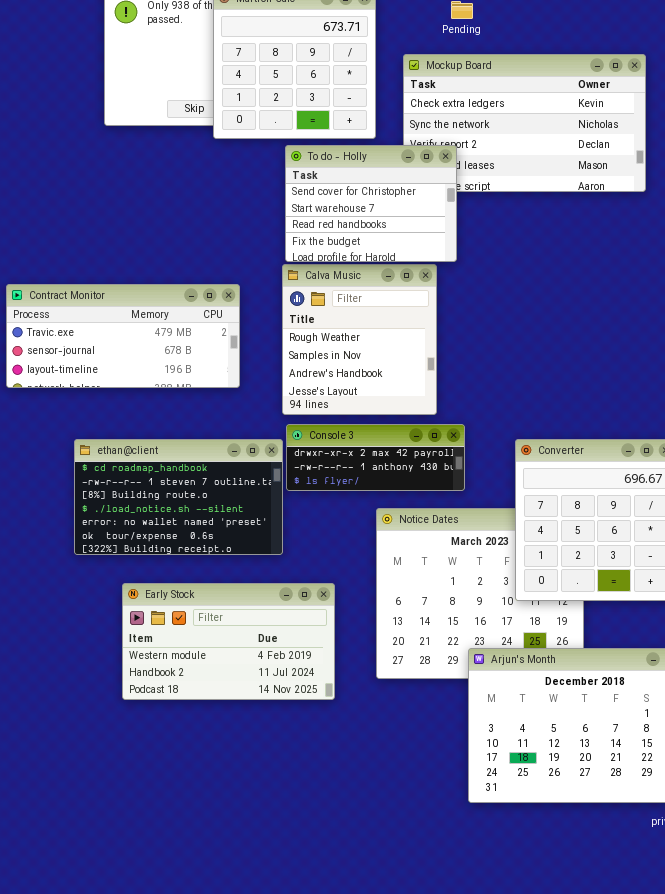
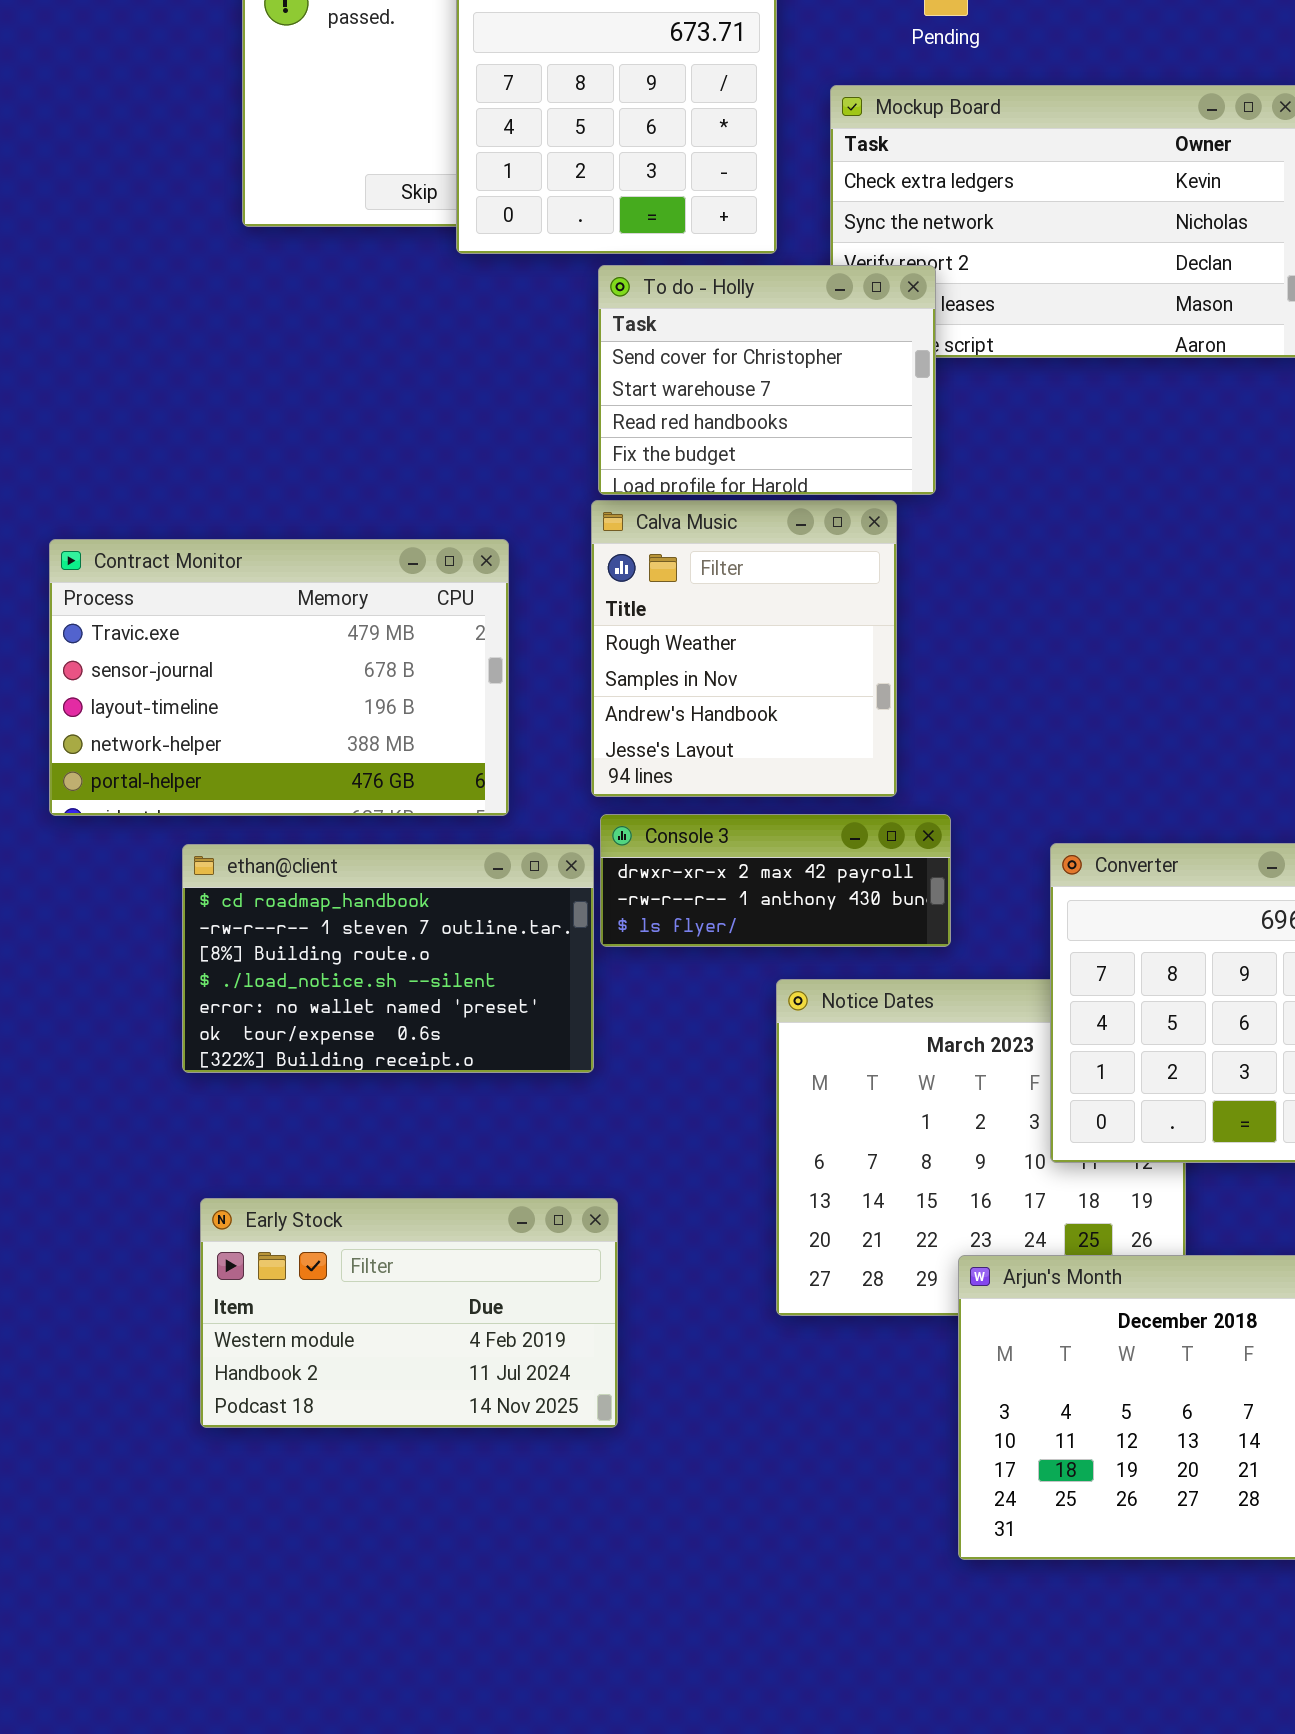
Contract Monitor: [6,284,240,388] -> [49,539,509,816], resized
Early Stock: [122,583,335,700] -> [200,1198,618,1428], moved

